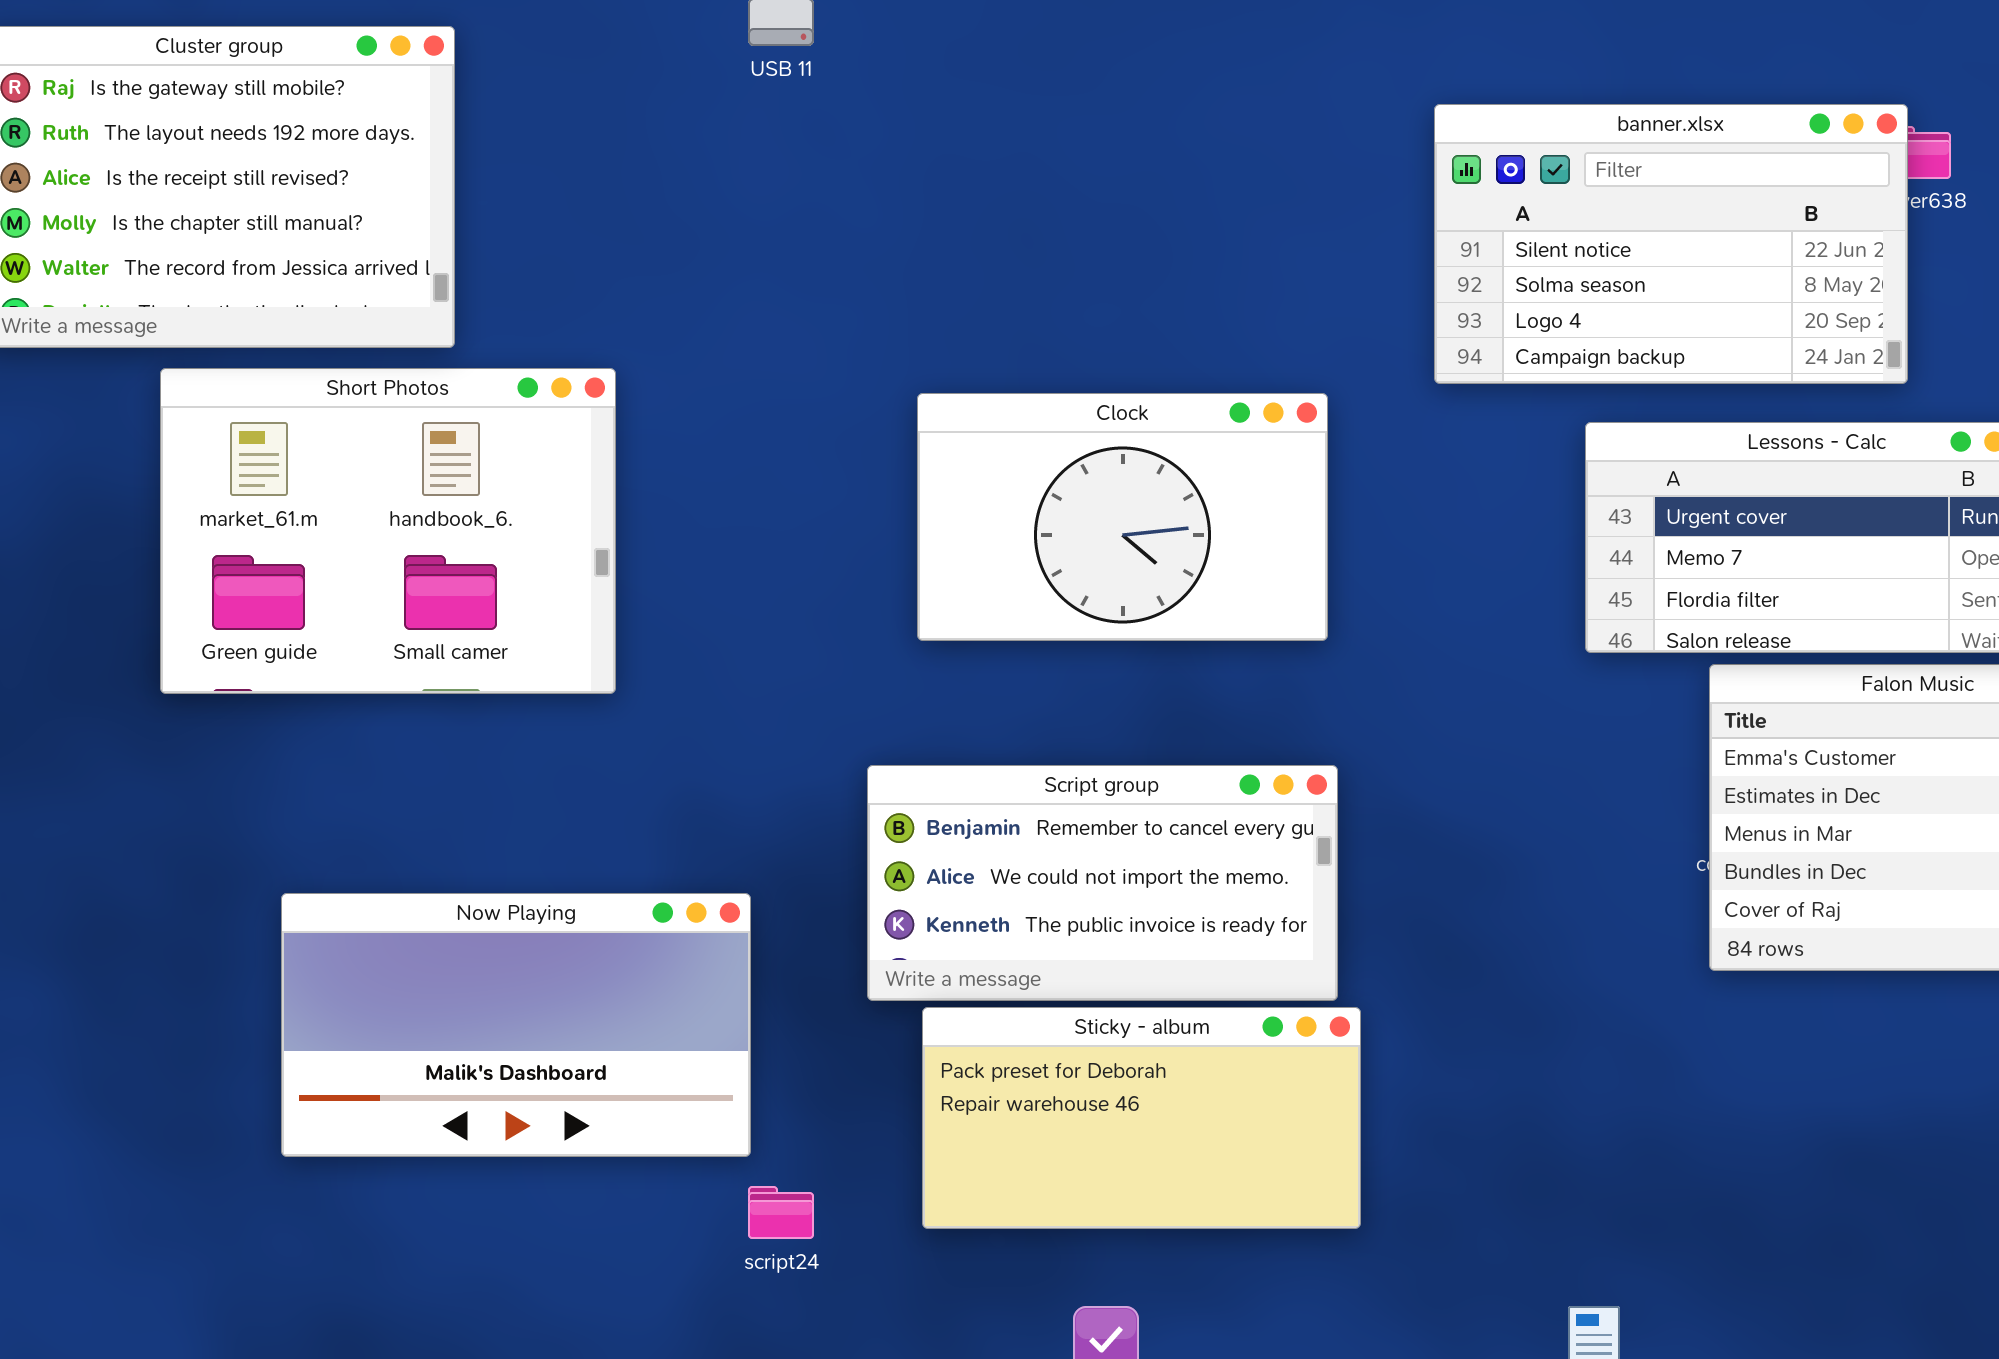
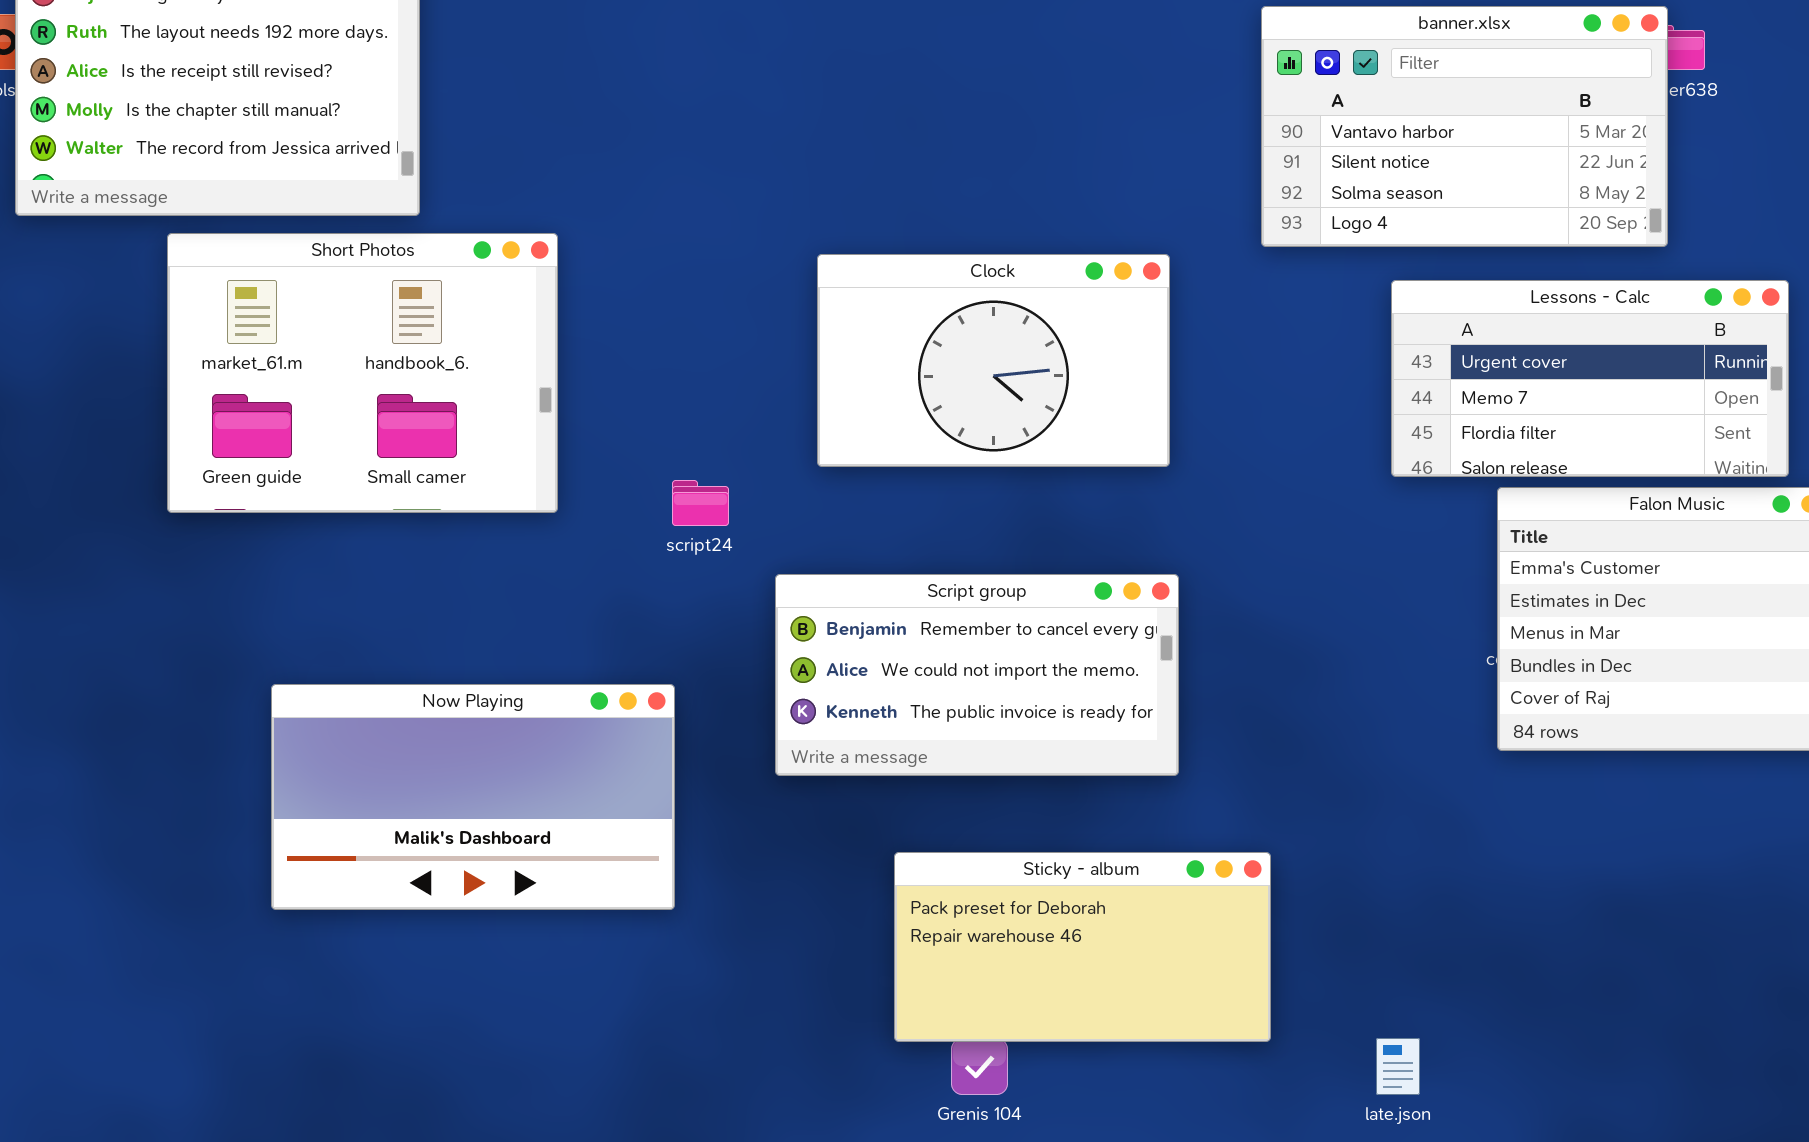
banner.xlsx: [1434,104,1908,384] -> [1261,6,1668,247], scrolled up 1 row
Sticky - album: [922,1007,1361,1229] -> [894,852,1271,1042], moved
script24: [748,1186,814,1239] -> [672,480,729,526], moved

